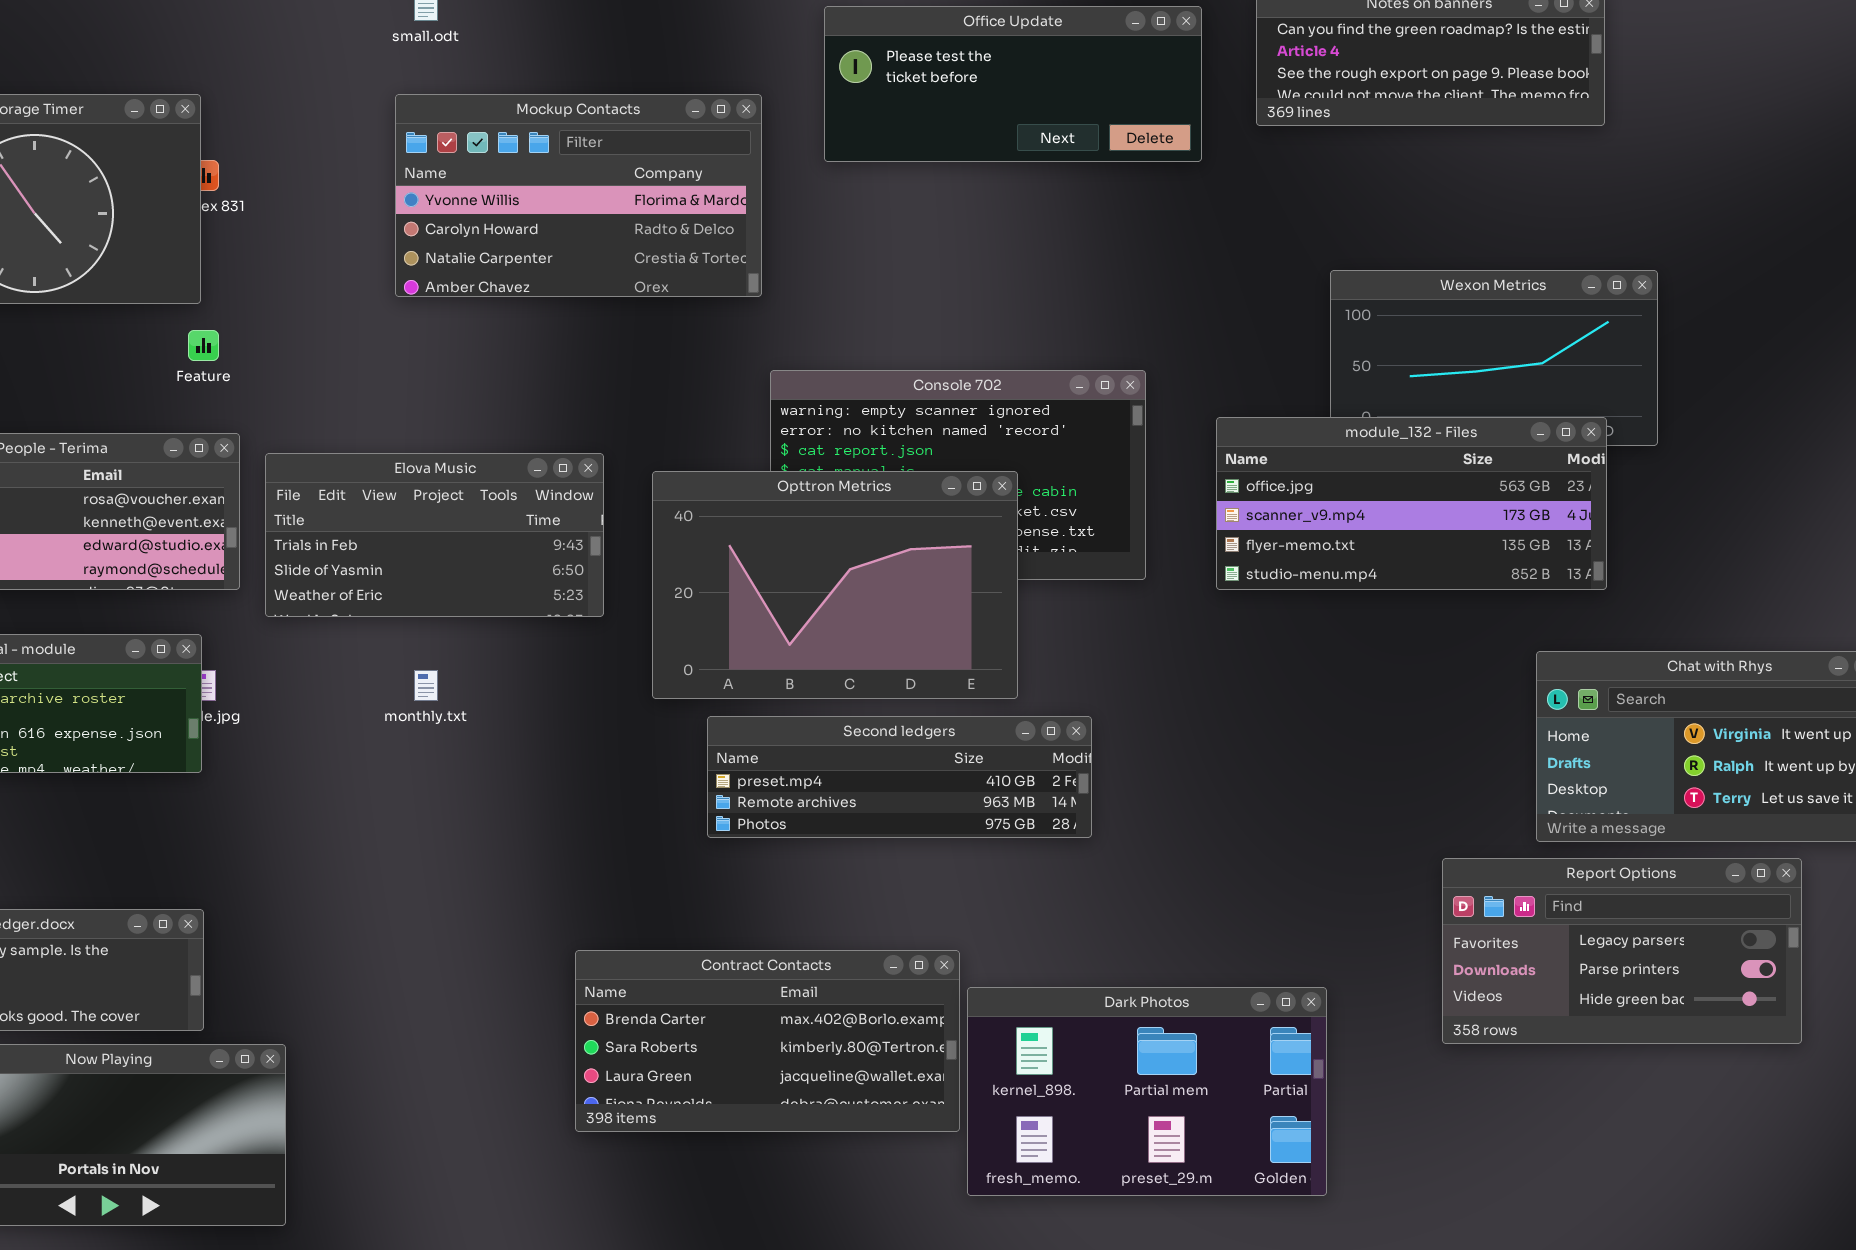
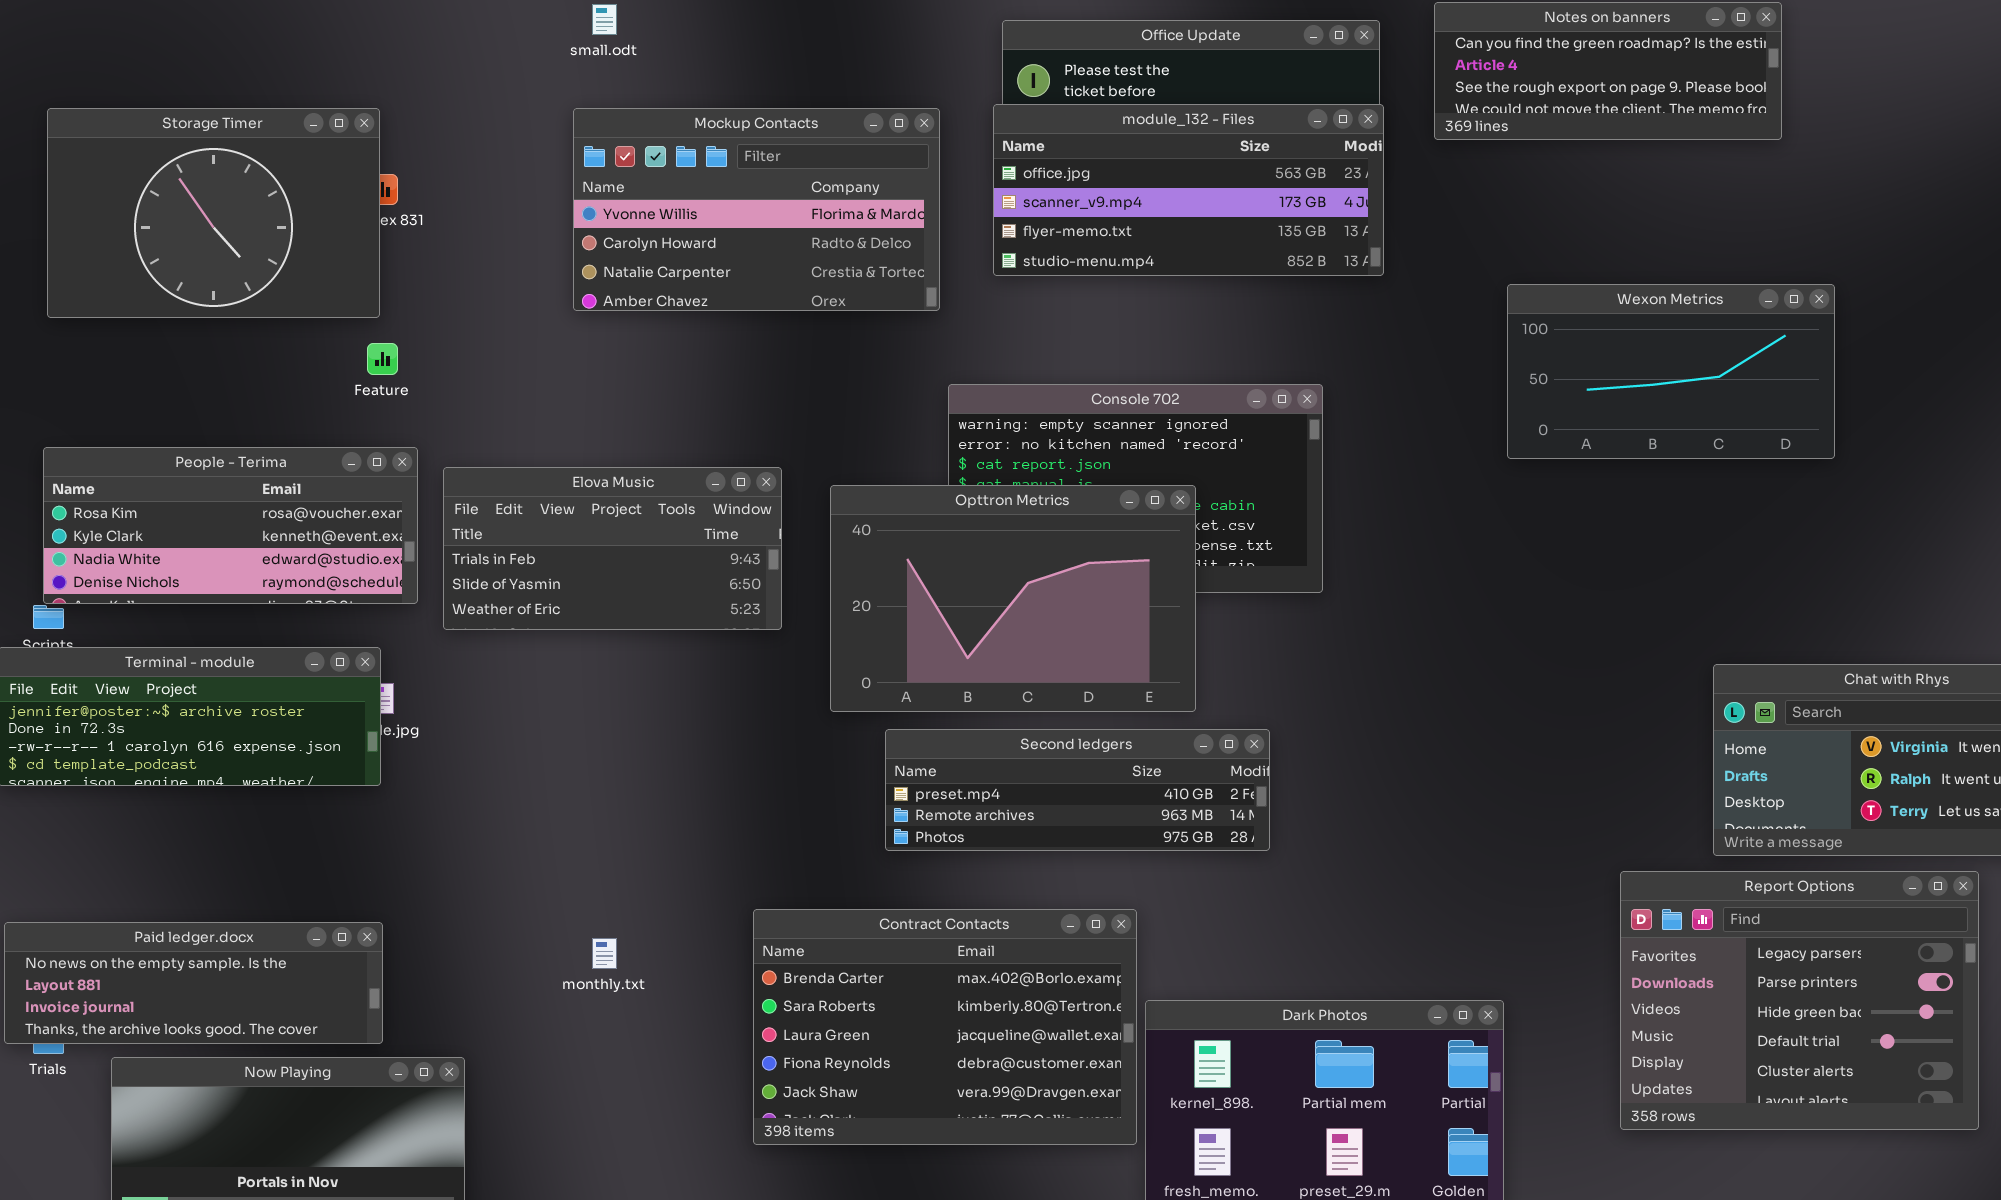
module_132 - Files: [1216,417,1607,590] -> [993,104,1384,276], moved
monthly.txt: [414,670,438,701] -> [592,938,617,969], moved
Report Options: [1442,858,1802,1044] -> [1620,871,1979,1130], resized
Contract Contacts: [575,950,960,1132] -> [753,909,1137,1145], resized

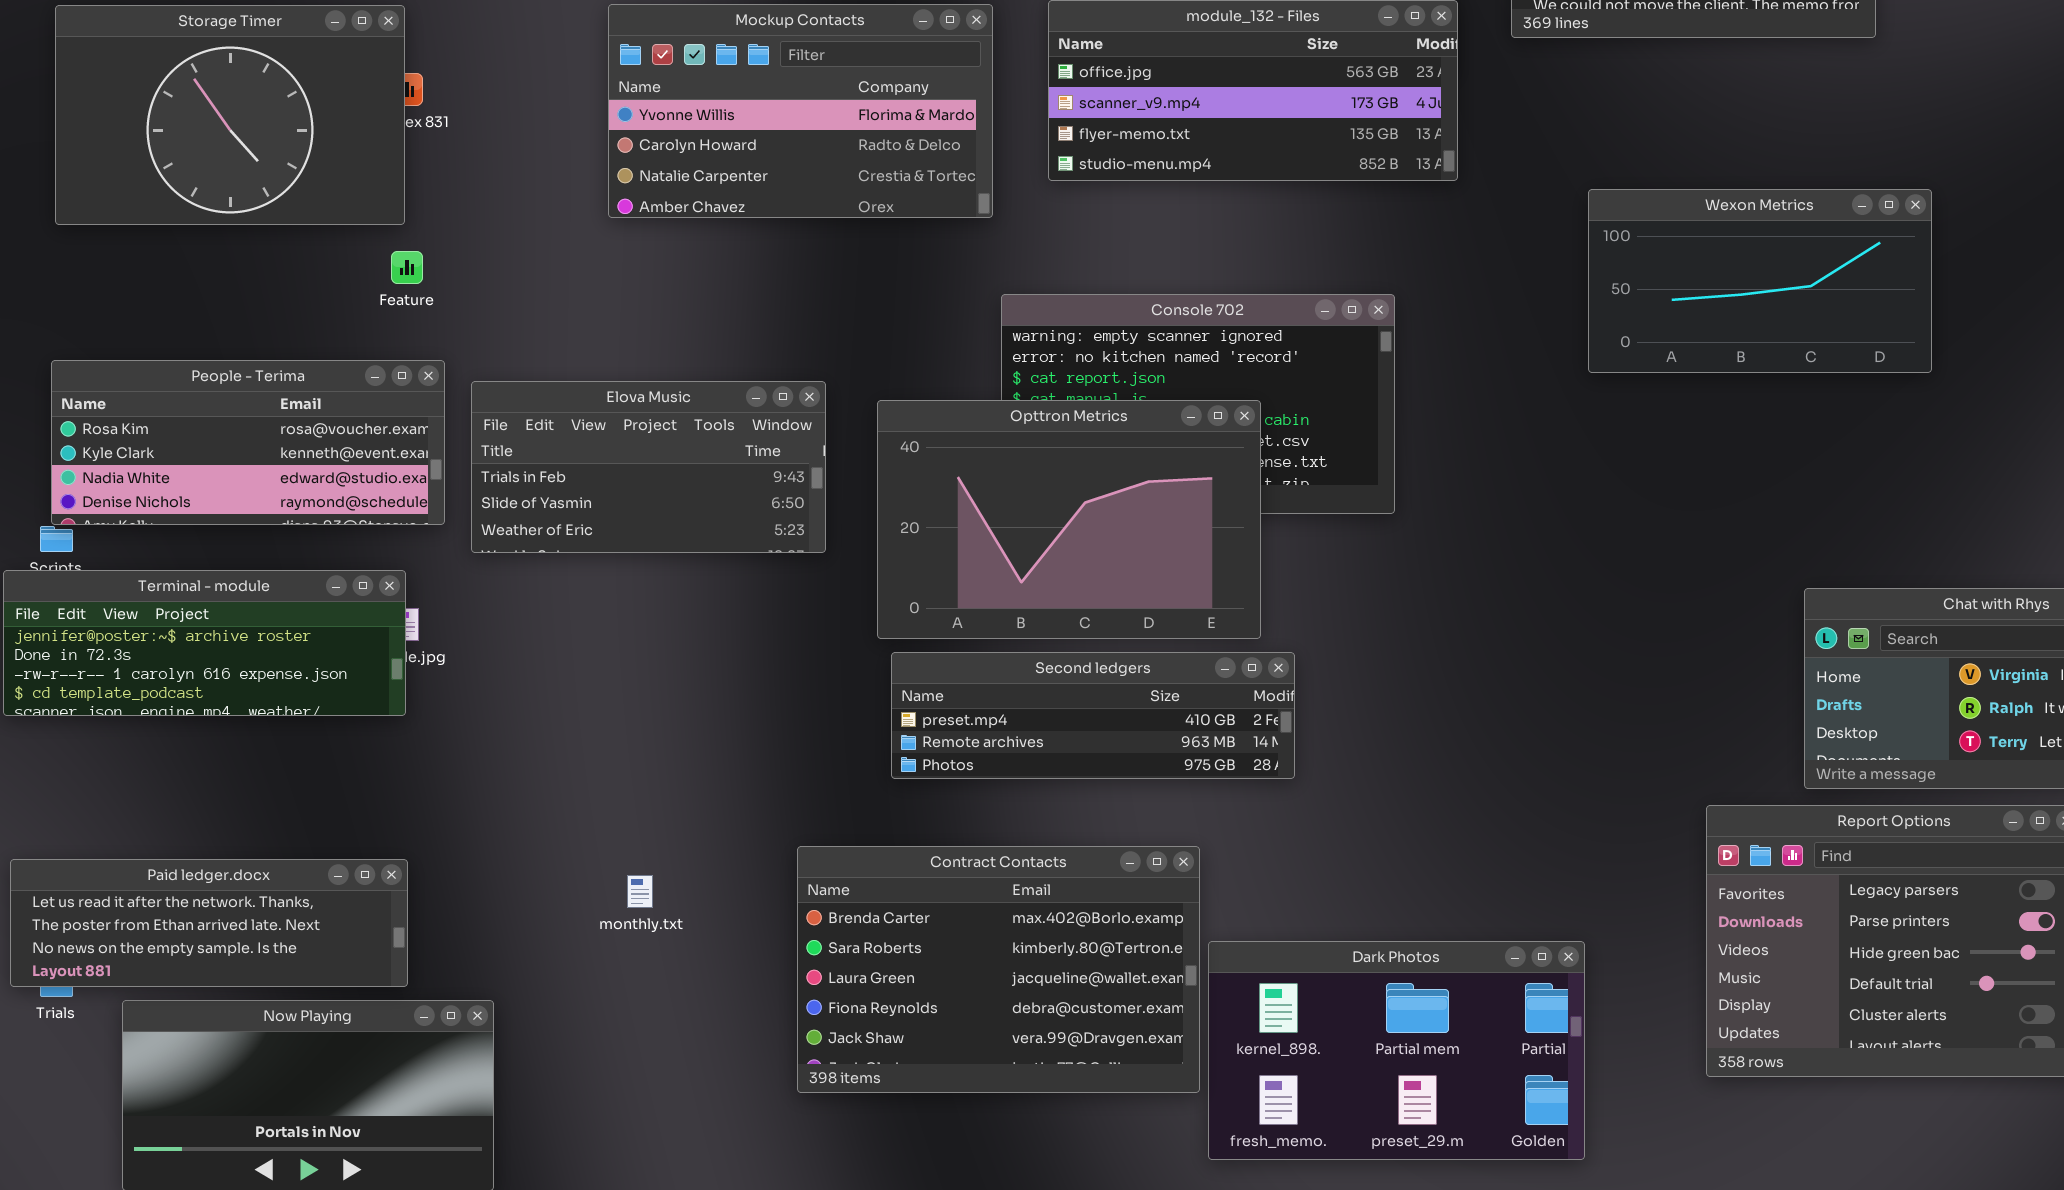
Second ledgers: [885,729,1270,851] -> [891,652,1295,779], moved
Paid ledger.docx: [4,922,383,1044] -> [10,859,408,987], scrolled up 2 rows

